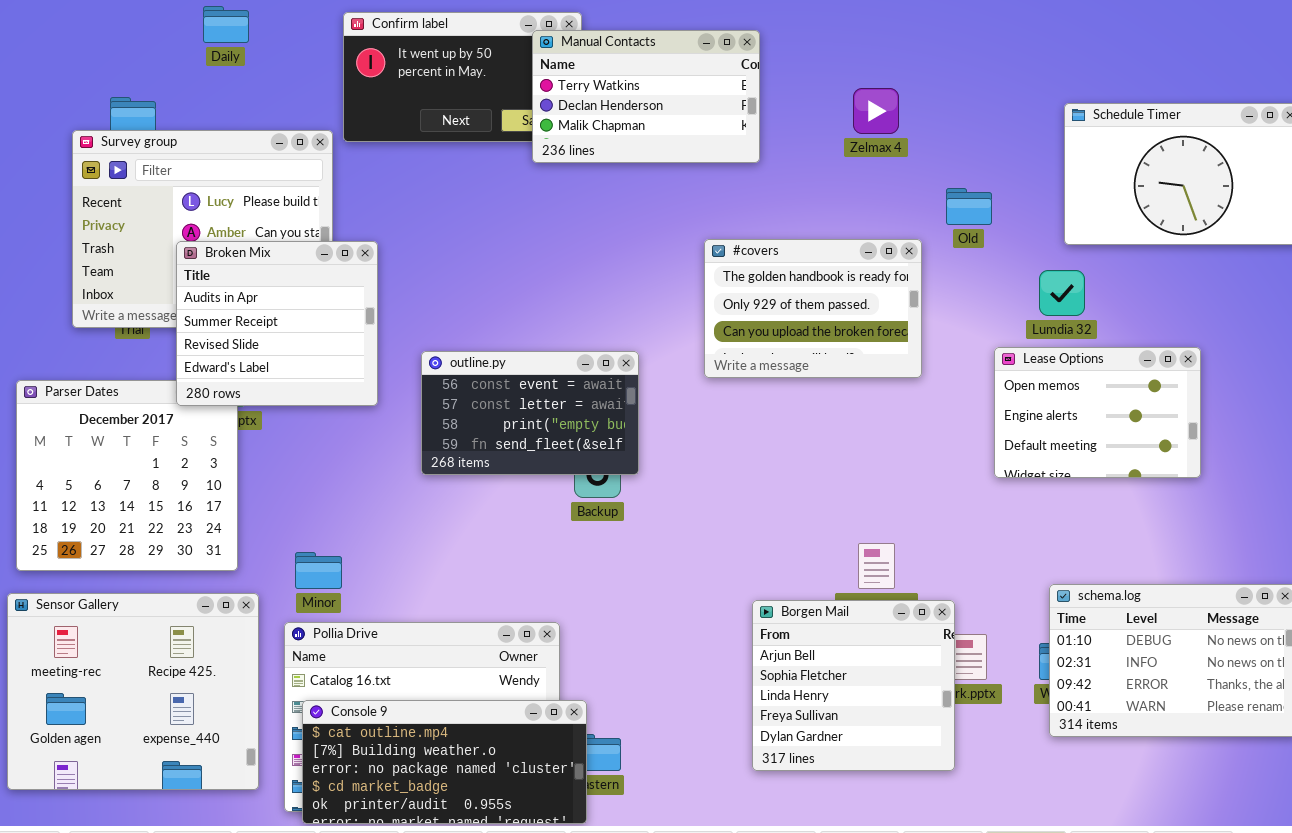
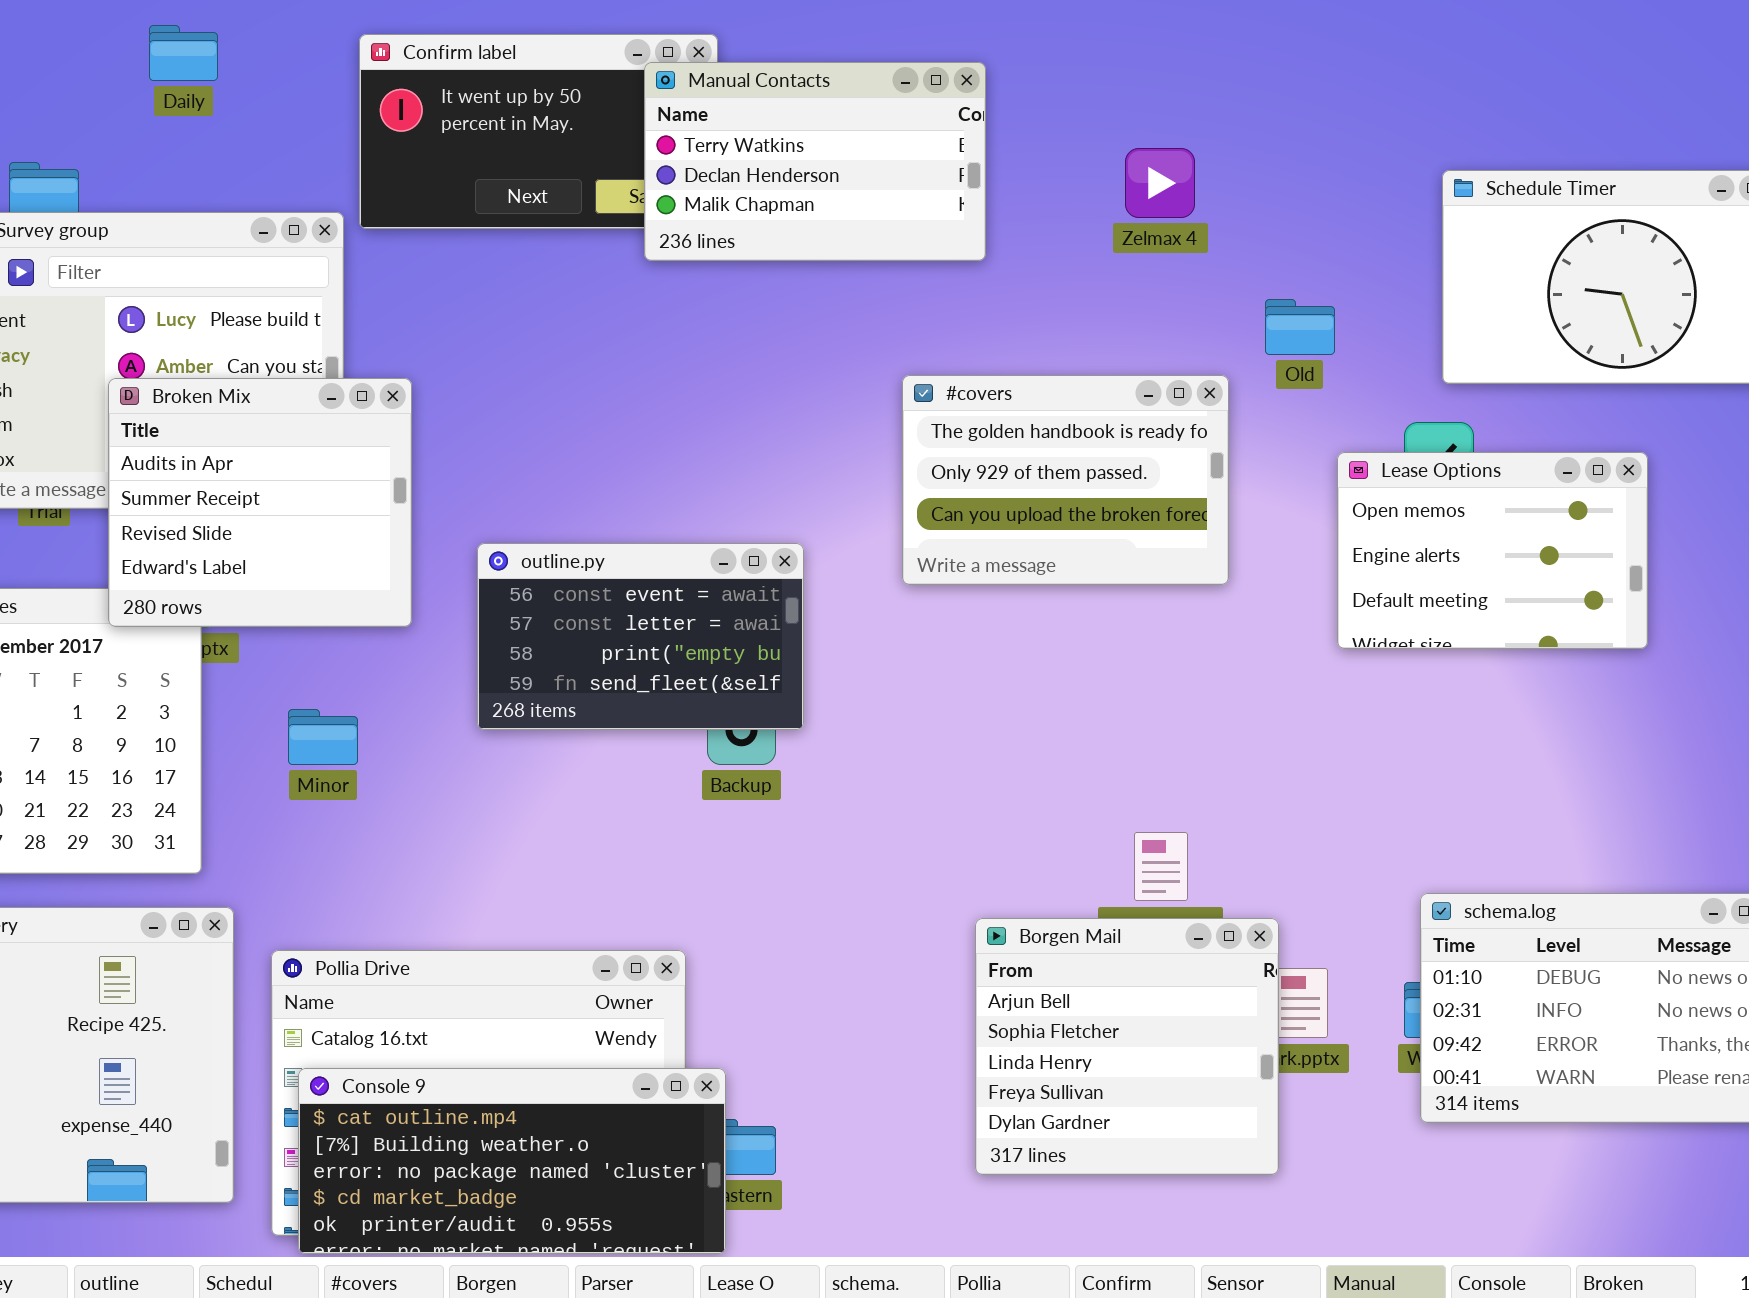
Lease Options: [994,347,1201,478] -> [1337,452,1648,649], moved
Minor: [295,552,342,589] -> [288,709,358,765], moved

